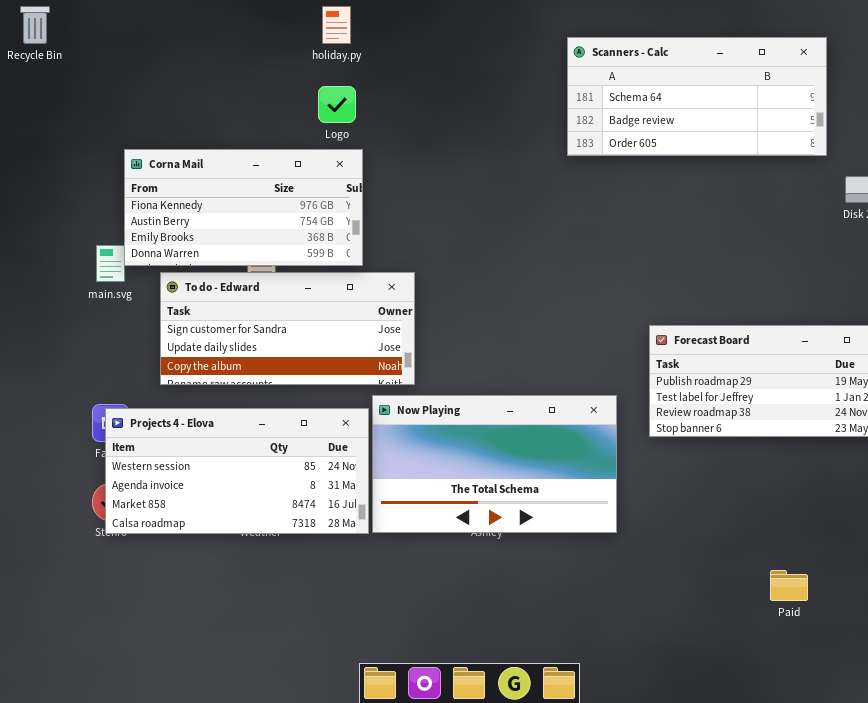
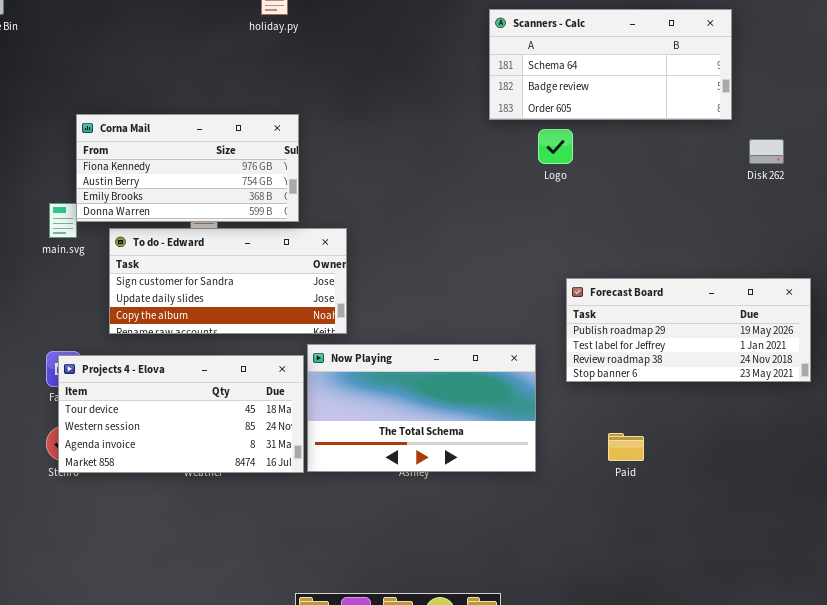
Logo: [318,86,356,123] -> [538,129,573,164], moved
Projects 4 - Elova: [105,408,369,534] -> [58,355,304,473], scrolled up 1 row
Paid: [770,570,808,601] -> [608,433,644,461], moved

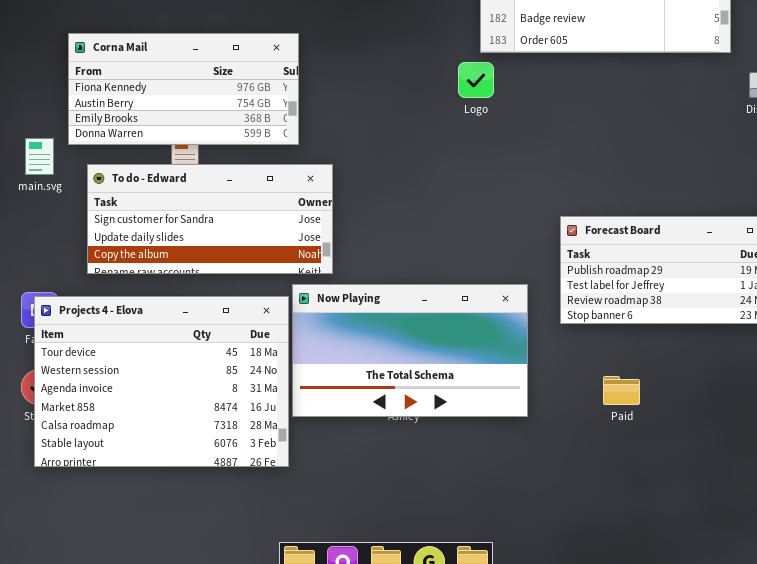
Corna Mail: [76,114,299,222] -> [68,33,299,145], moved
Logo: [538,129,573,164] -> [458,62,494,98], moved
Projects 4 - Elova: [58,355,304,473] -> [34,296,289,467], resized

